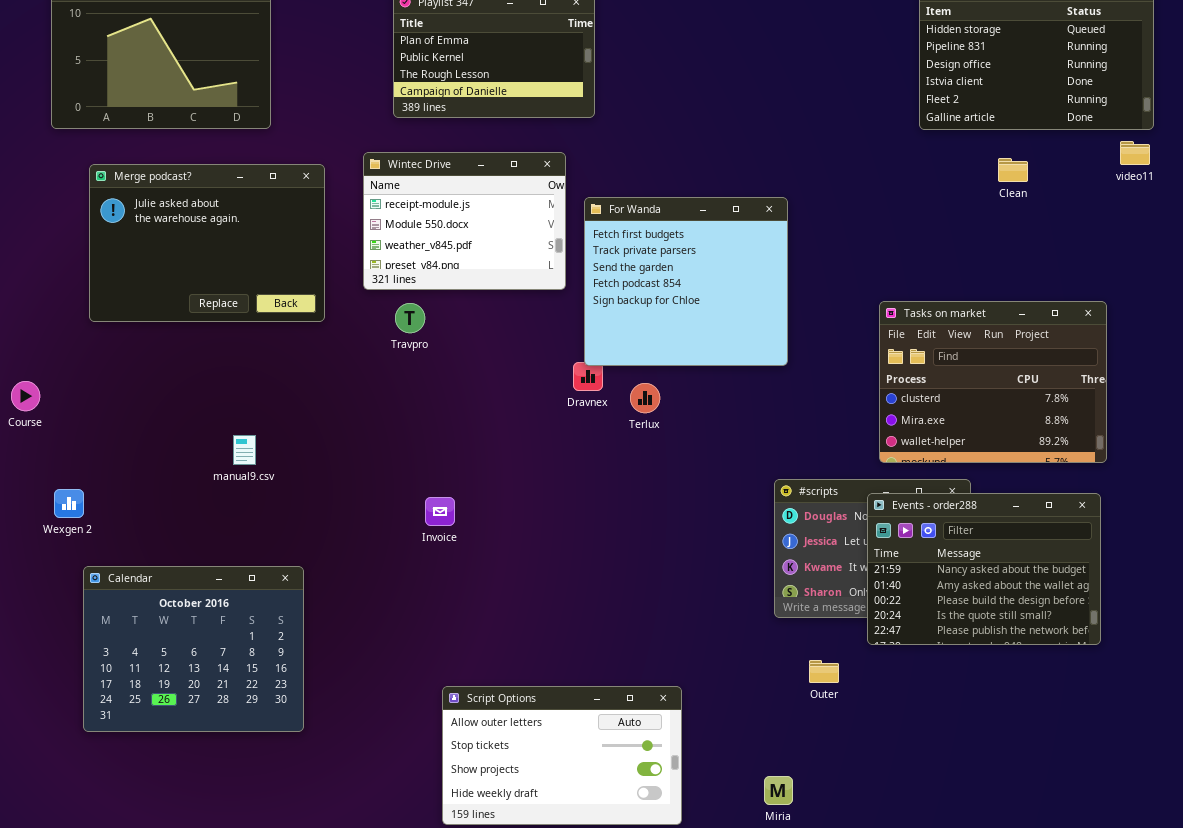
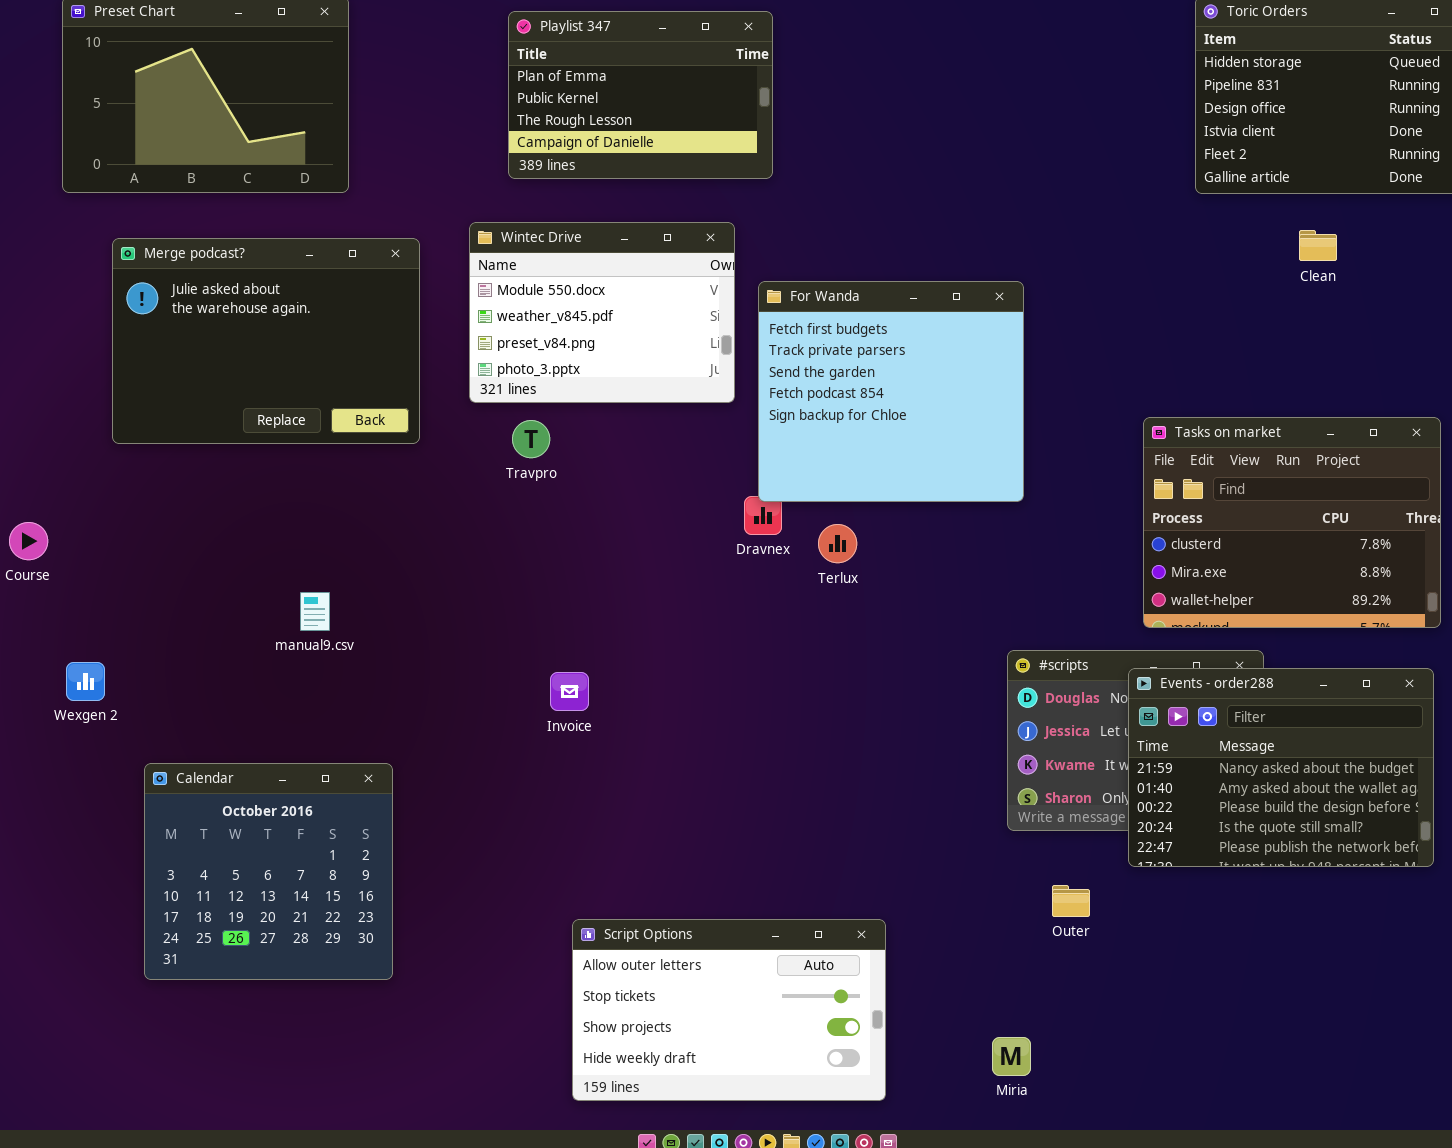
Wintec Drive: [363,152,566,290] -> [469,222,735,403], scrolled down 1 row
Calendar: [83,566,304,732] -> [144,763,393,980], resized

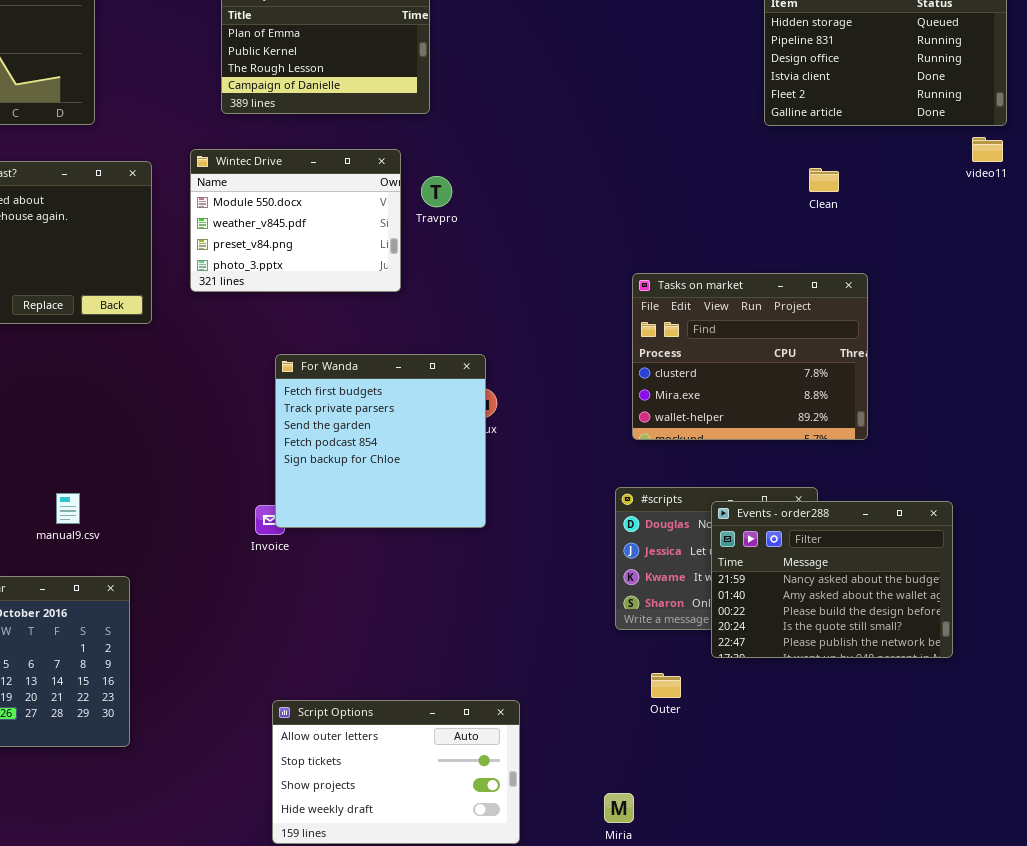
Clean: [1299,230,1337,261] -> [809,168,839,192], moved
For Wanda: [758,281,1024,502] -> [275,354,486,528], moved
Tasks on market: [1143,417,1441,628] -> [632,273,868,440], moved
Travpro: [512,420,550,458] -> [421,176,452,207], moved
manual9.csv: [300,592,330,631] -> [56,493,80,524], moved

